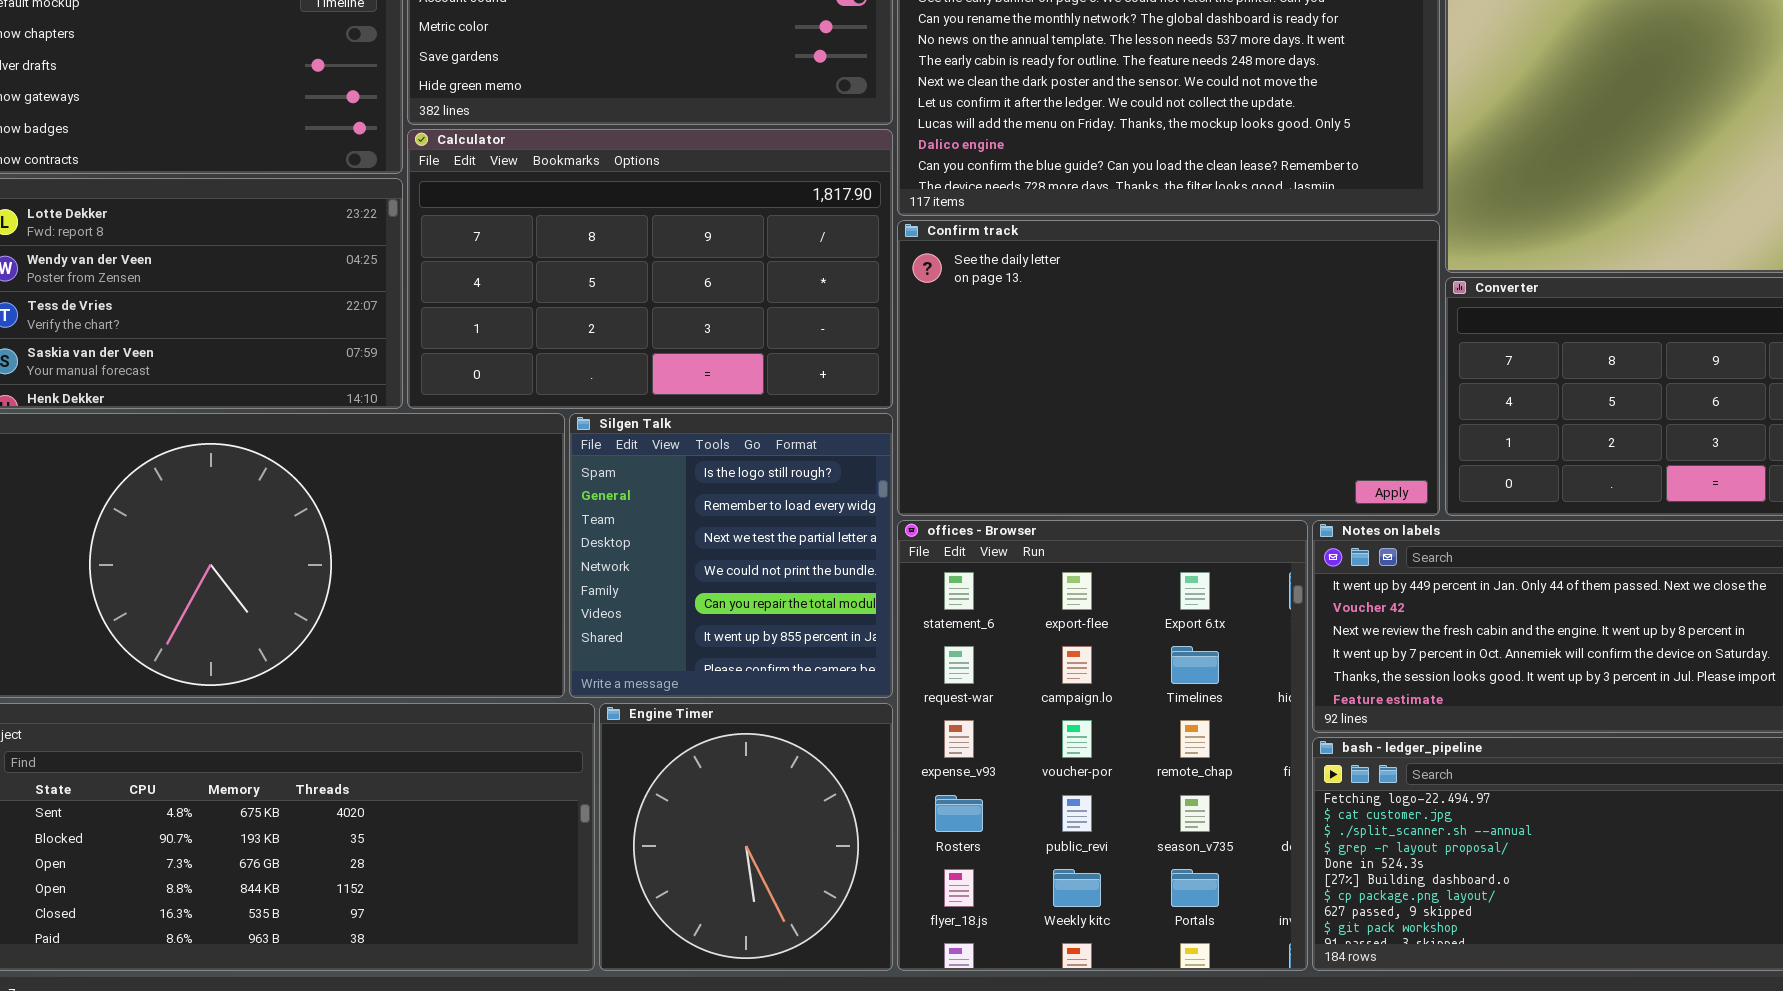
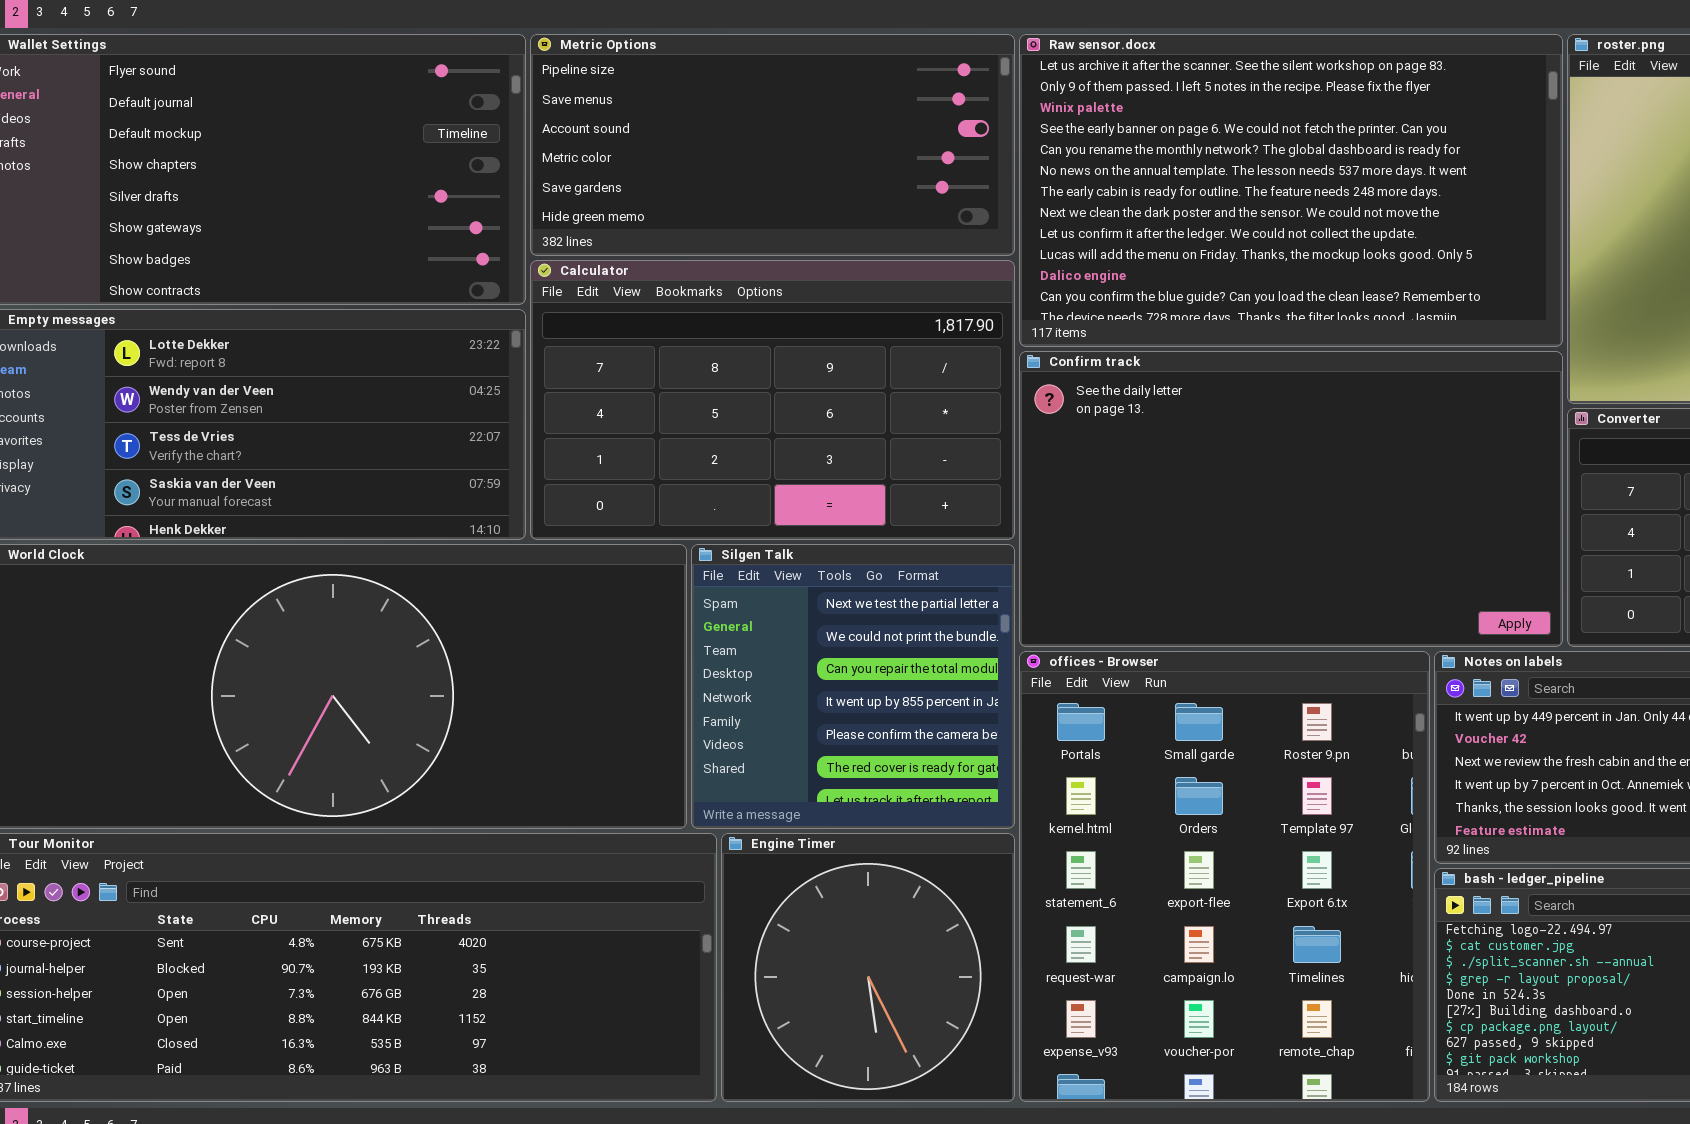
Silgen Talk: [569,413,893,698] -> [691,544,1015,829], scrolled down 2 rows
offices - Browser: [897,520,1308,971] -> [1019,651,1430,1102], scrolled up 2 rows

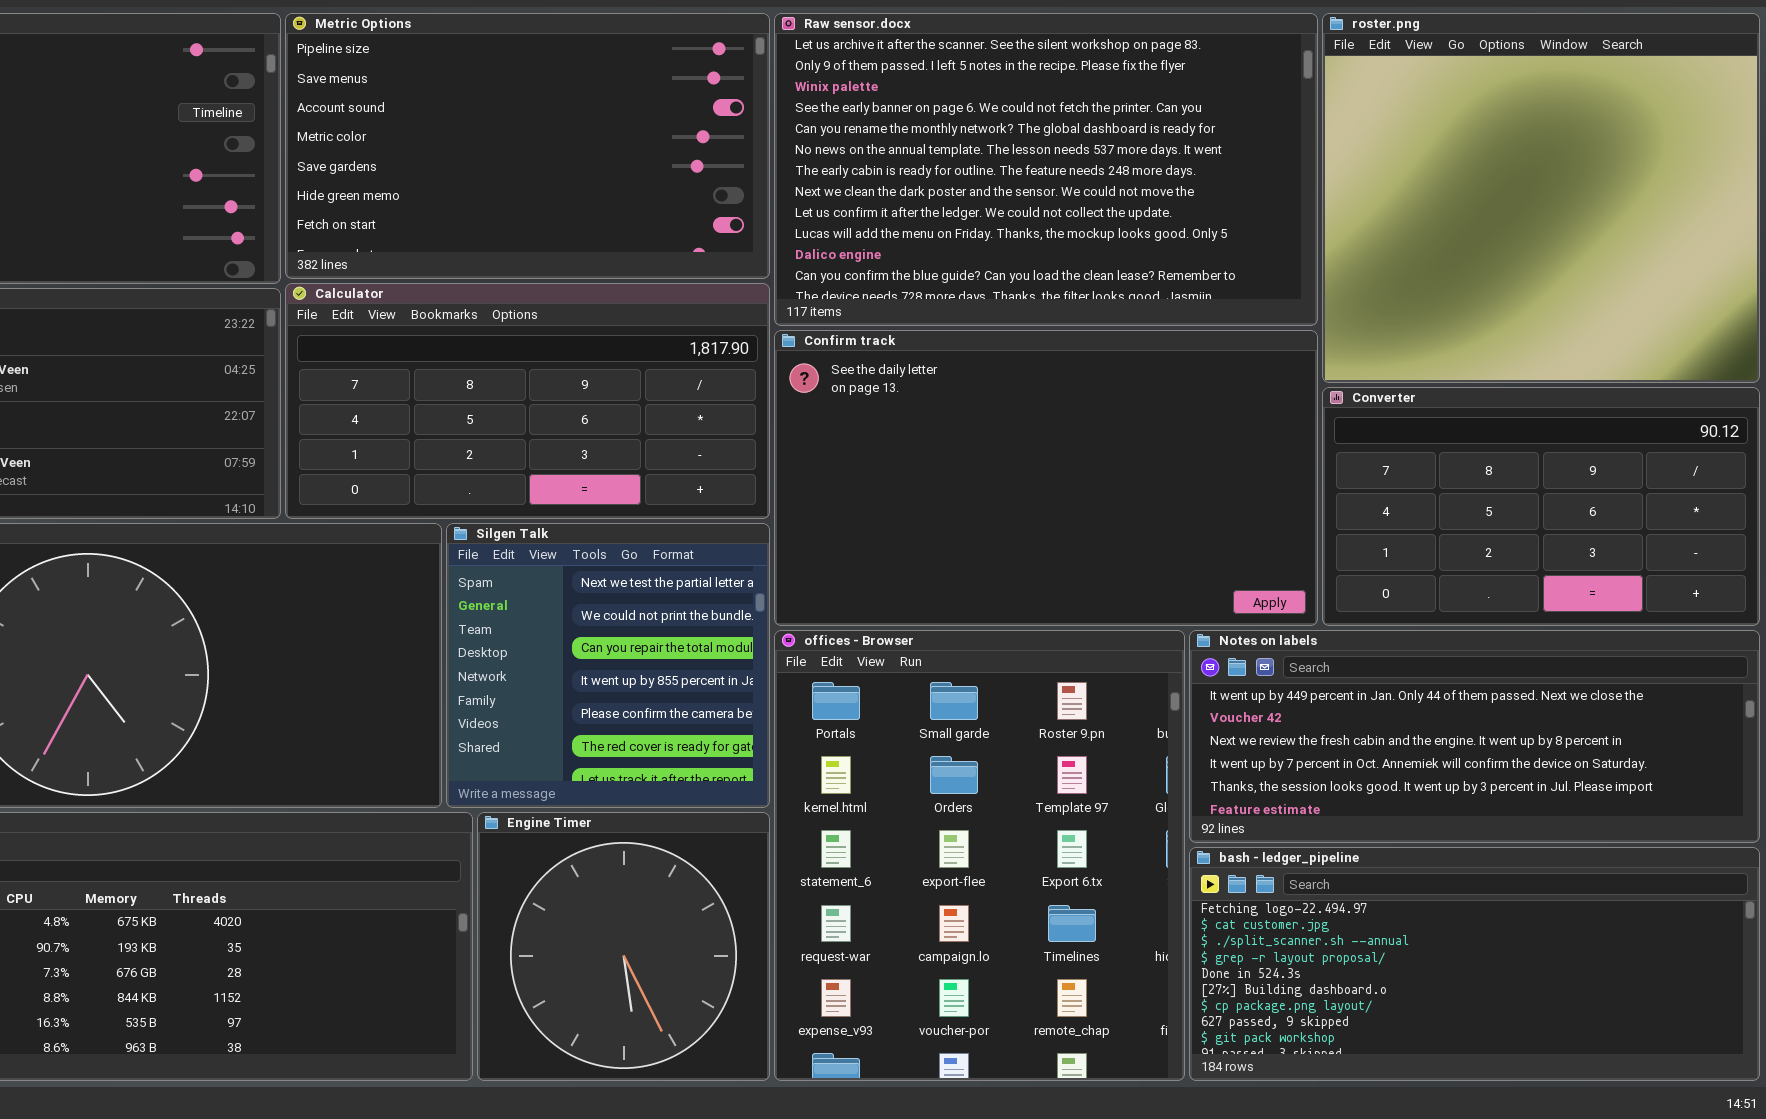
Metric Options: [530,34,1015,256] -> [285,13,770,279], resized
Calculator: [530,260,1015,540] -> [285,283,770,519], resized

